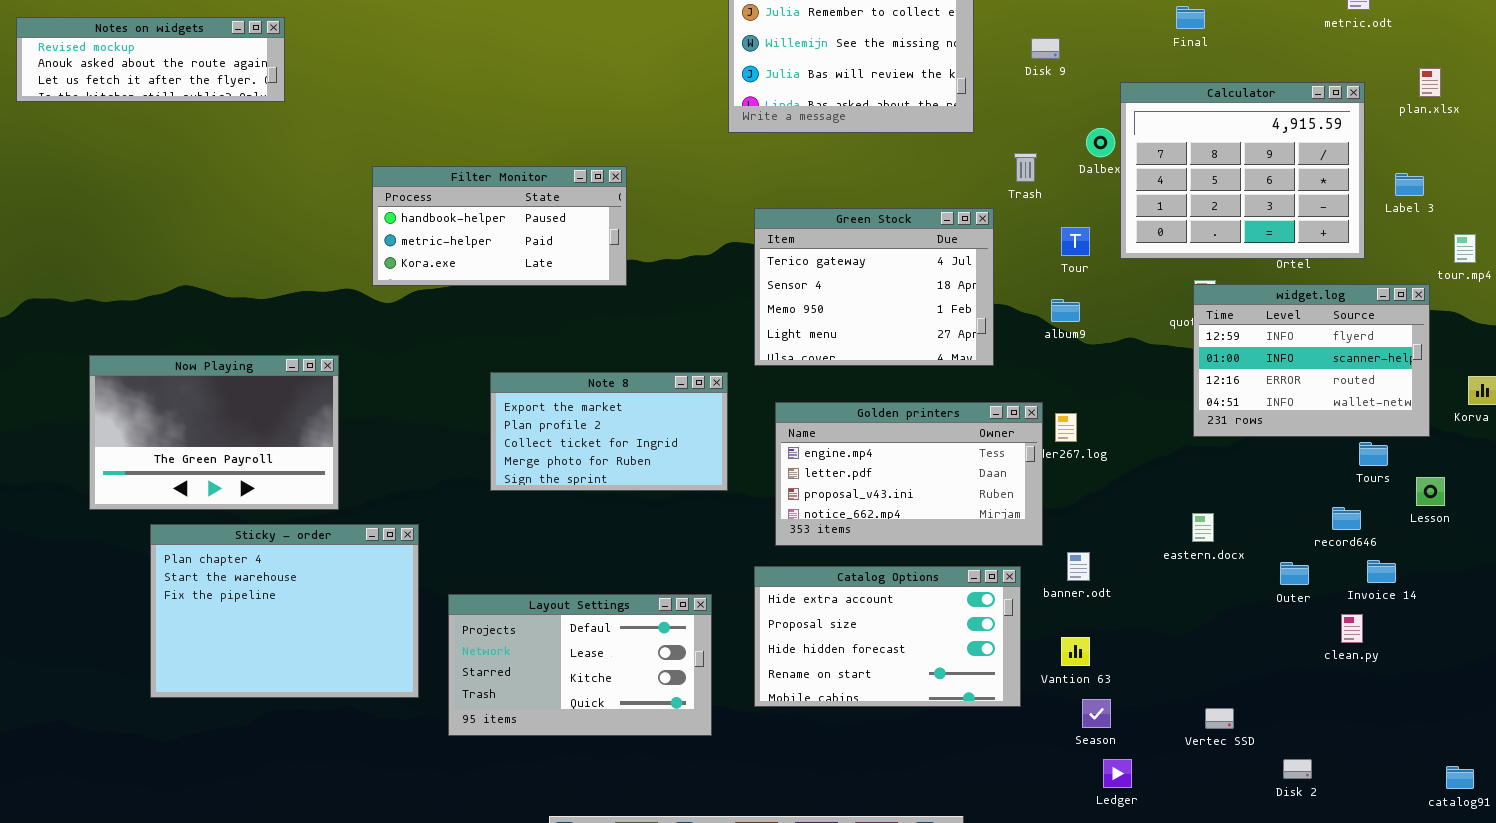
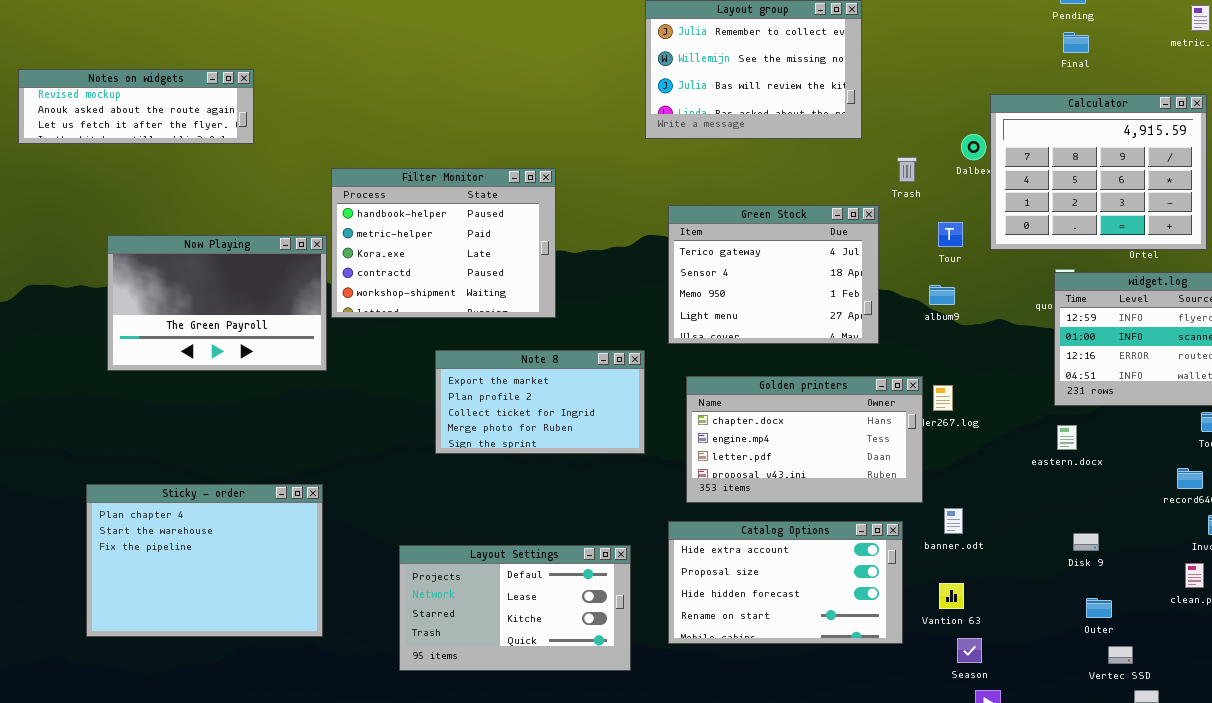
Final: [1176,6,1205,29] -> [1063,32,1089,53], moved
Notes on widgets: [16,17,285,102] -> [18,69,254,144], moved
Disk 9: [1031,38,1060,59] -> [1073,533,1099,551], moved
Filter Monitor: [372,166,627,286] -> [331,168,556,318], resized
Now Playing: [89,355,339,510] -> [107,235,327,371], moved
Golden printers: [775,402,1043,546] -> [686,376,923,503], scrolled up 1 row
eastern.docx: [1192,513,1214,542] -> [1057,425,1077,450], moved
Sticky - order: [150,524,419,698] -> [86,484,323,637], moved
Outer: [1280,562,1309,585] -> [1086,598,1112,618], moved
Vertec SSD: [1205,708,1234,729] -> [1108,646,1133,664], moved

